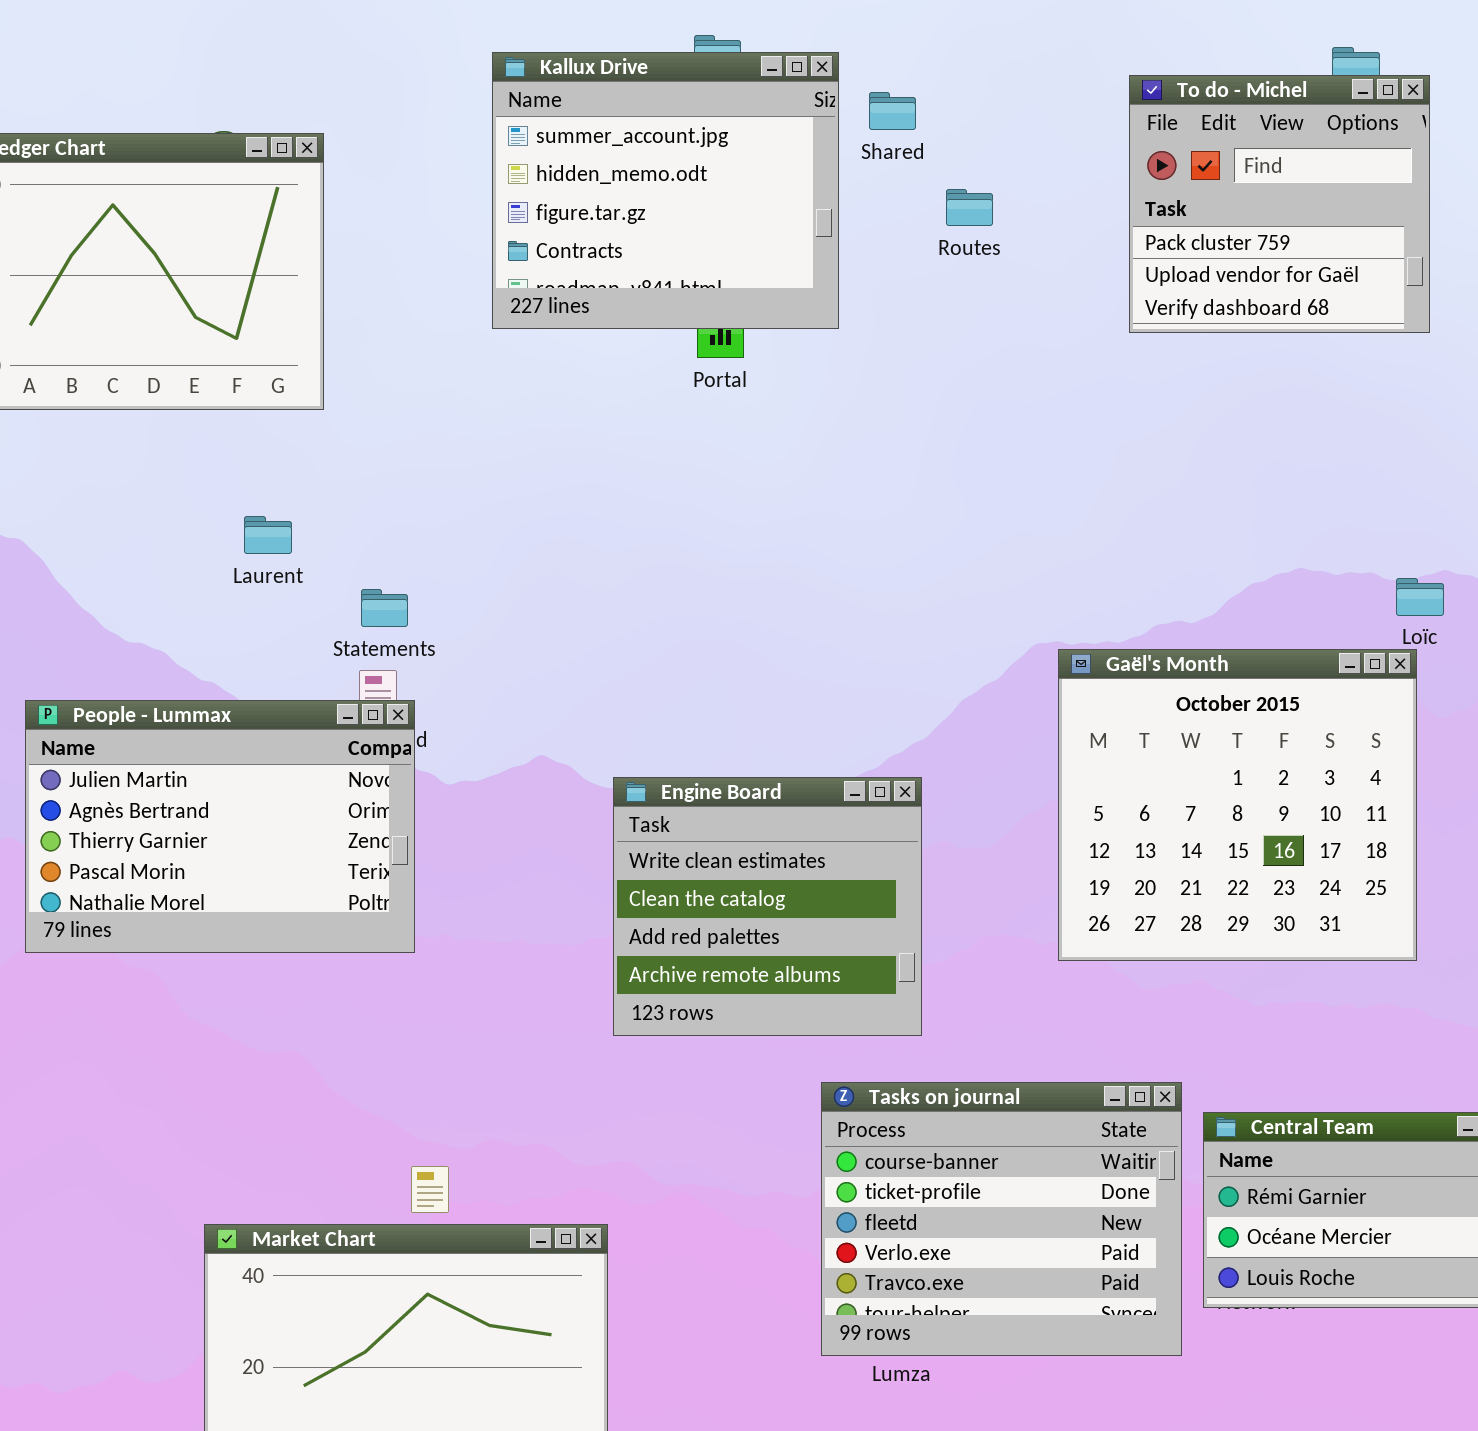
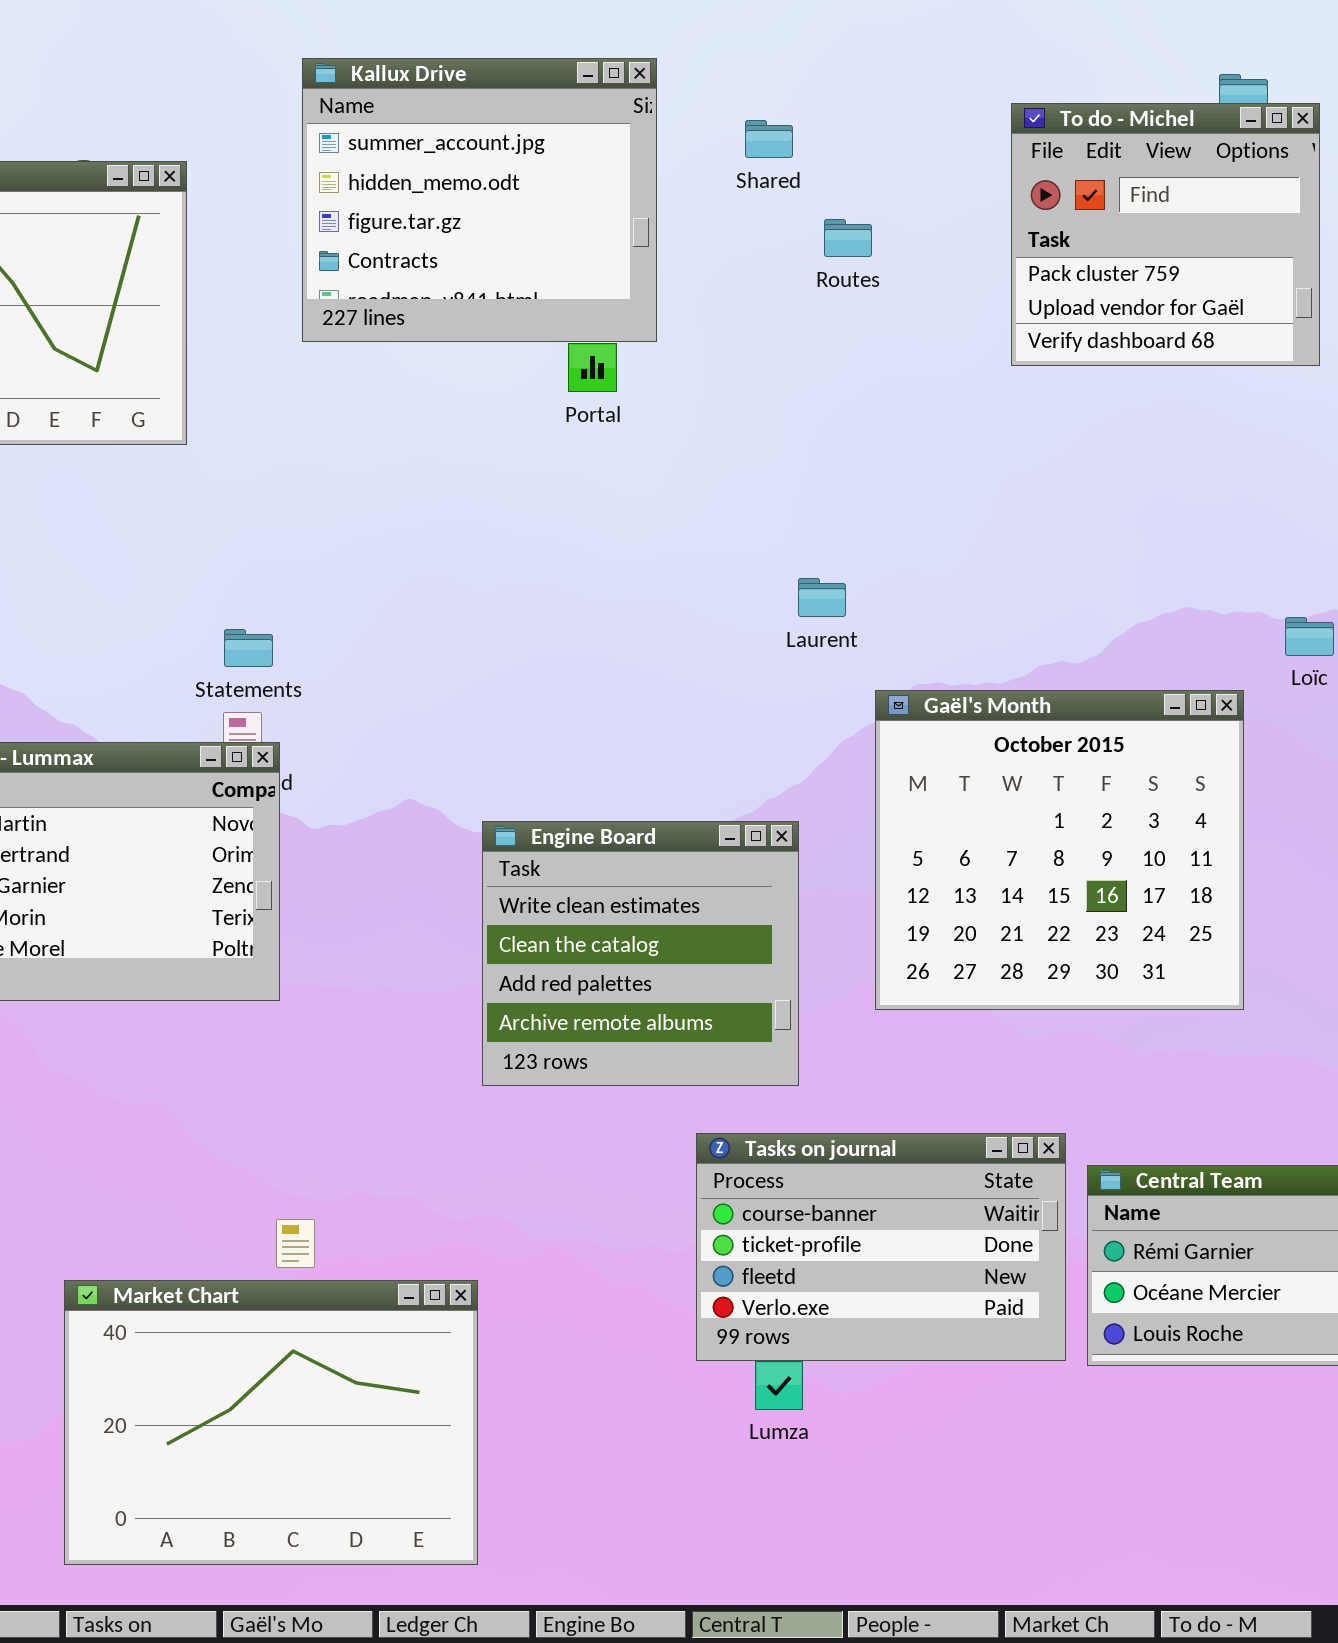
Kallux Drive: [492,52,839,329] -> [302,58,657,342], moved
Laurent: [244,516,292,554] -> [798,578,846,617], moved
Gaël's Month: [1058,649,1417,961] -> [875,690,1244,1010], moved
Tasks on journal: [821,1082,1182,1356] -> [696,1133,1066,1361], resized

